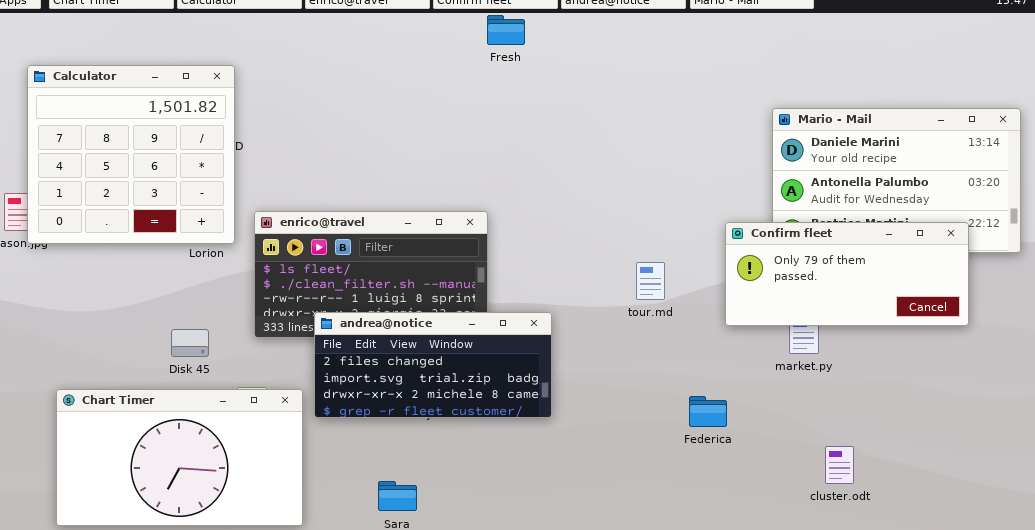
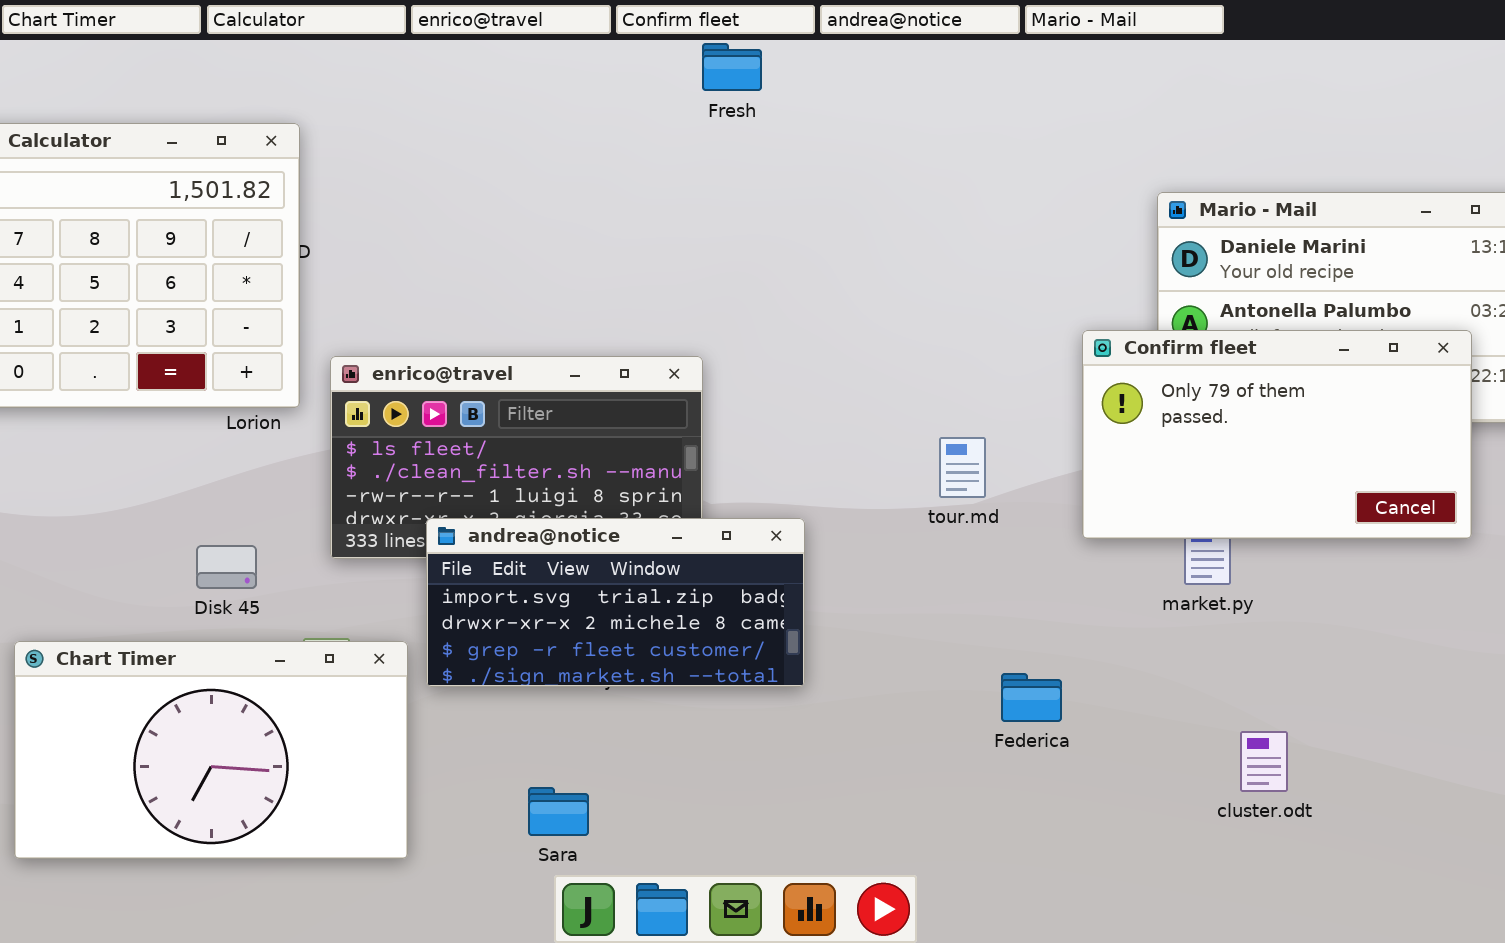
Confirm fleet: [725,222,969,326] -> [1082,330,1472,539], resized
andrea@notice: [314,312,552,418] -> [426,518,805,687], scrolled down 1 row
Federica: [689,396,727,427] -> [1001,673,1062,722], moved

